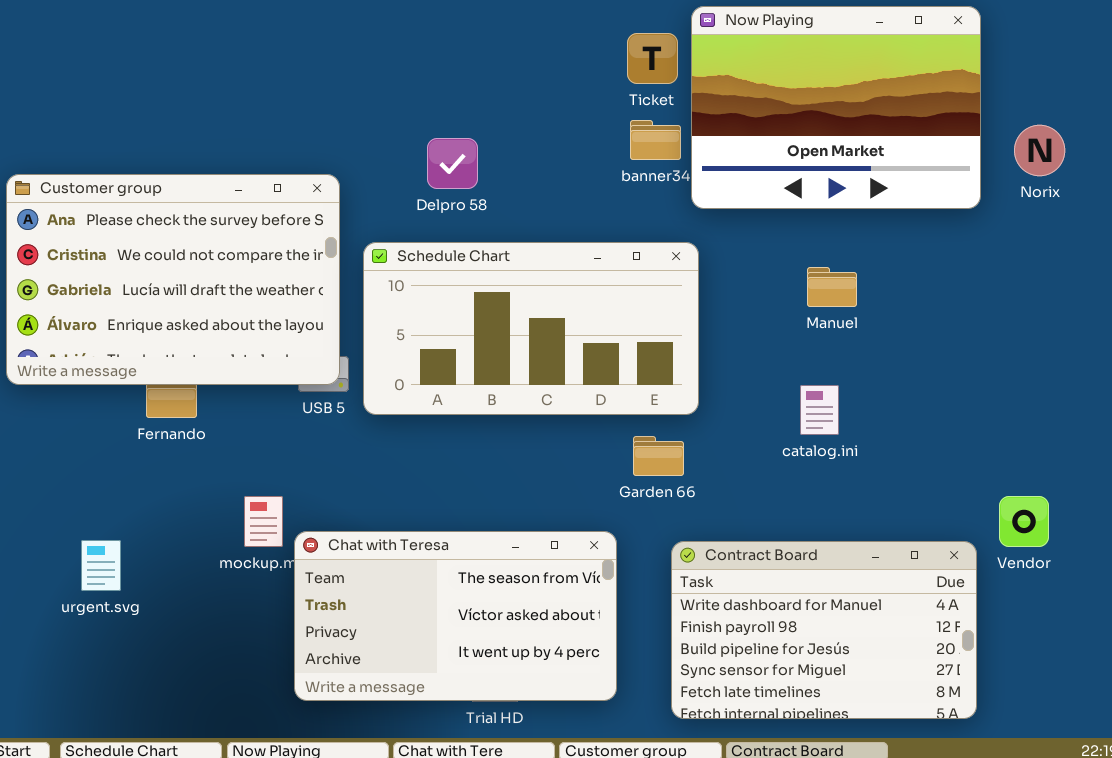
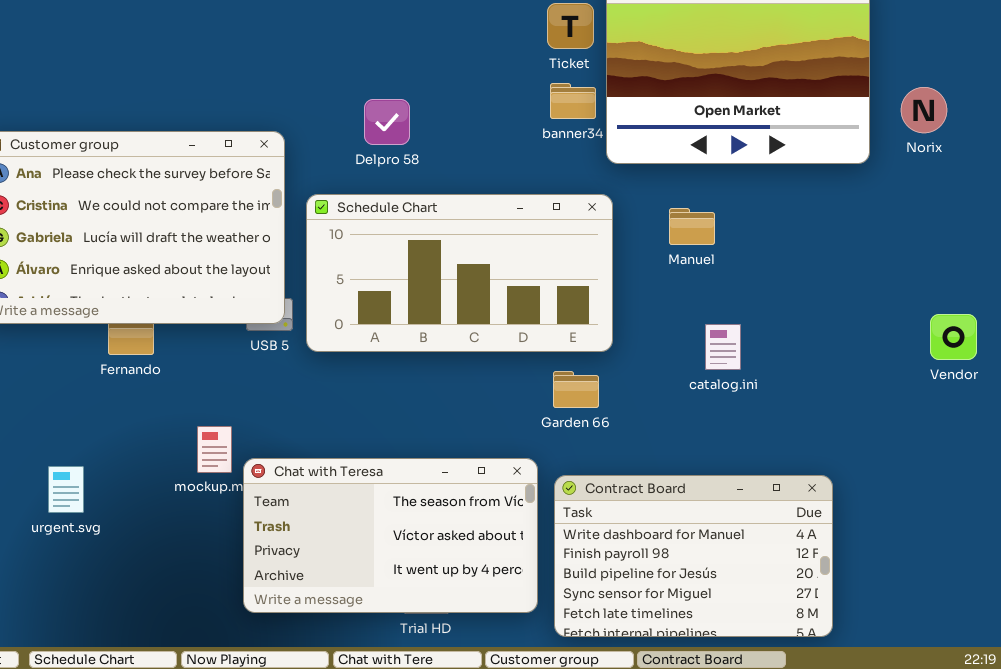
Manuel: [807,267,857,307] -> [669,208,715,245], moved
Vendor: [999,496,1049,547] -> [930,314,977,360], moved
Contract Board: [671,541,977,719] -> [554,475,833,637], moved

